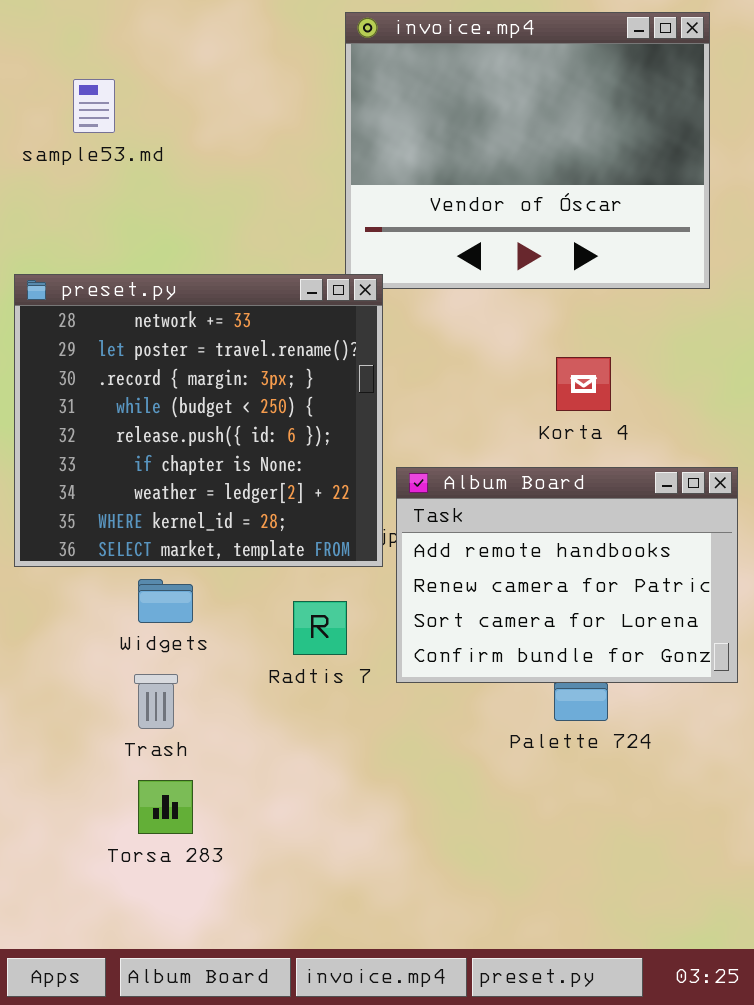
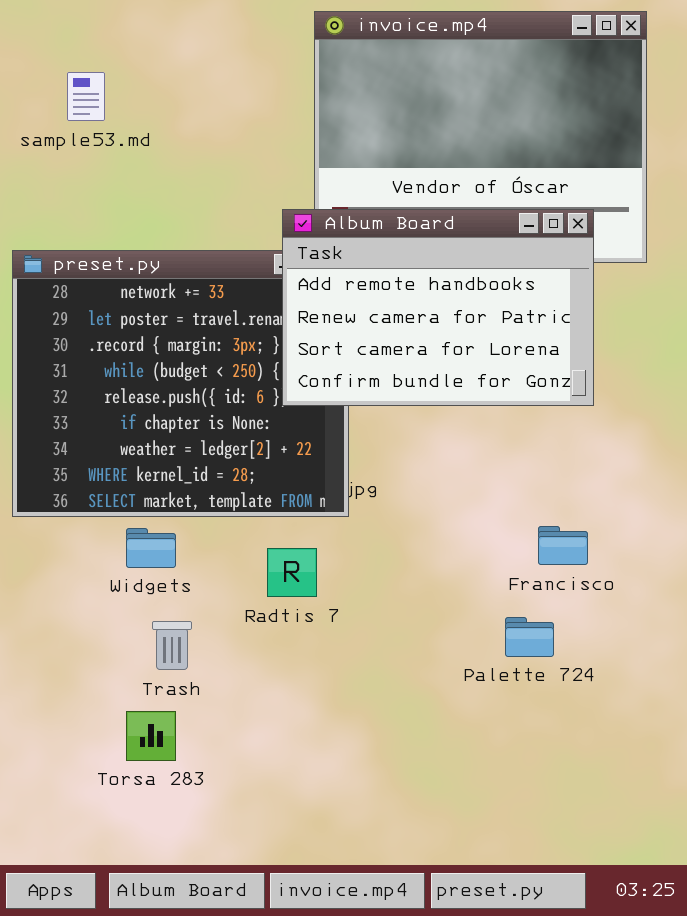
Album Board: [396,467,738,683] -> [282,209,594,406], moved
Trash: [134,674,178,729] -> [152,621,192,670], moved

